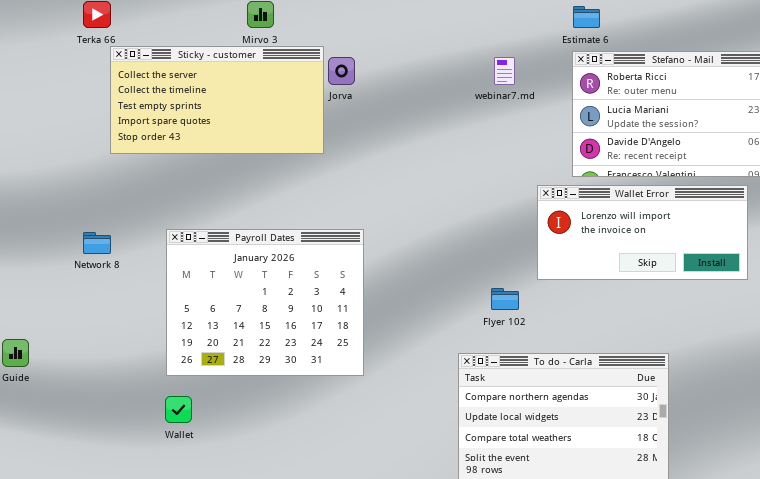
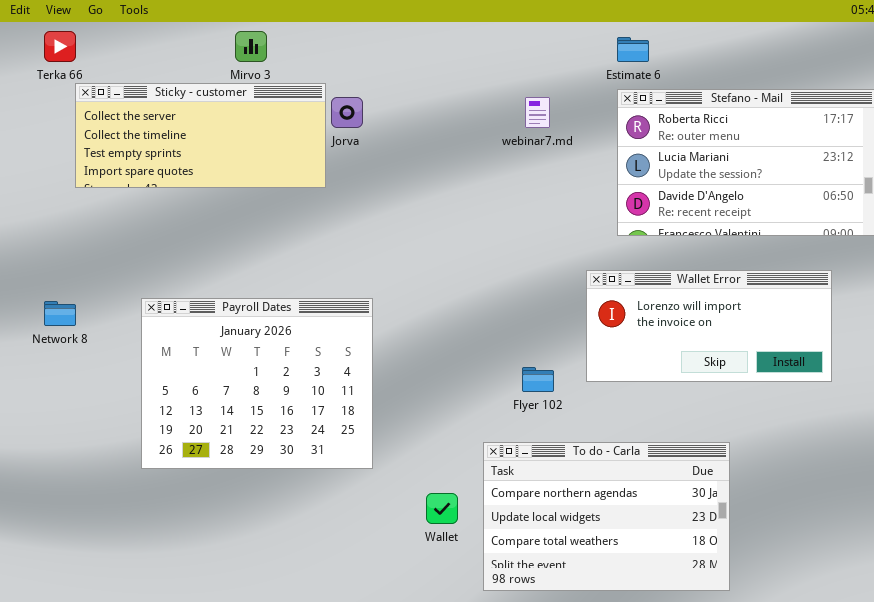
Sticky - customer: [110,46,324,154] -> [75,83,326,188], resized
Wallet Error: [537,185,748,280] -> [586,270,832,382], moved
Wallet: [165,396,192,423] -> [426,493,458,524], moved

